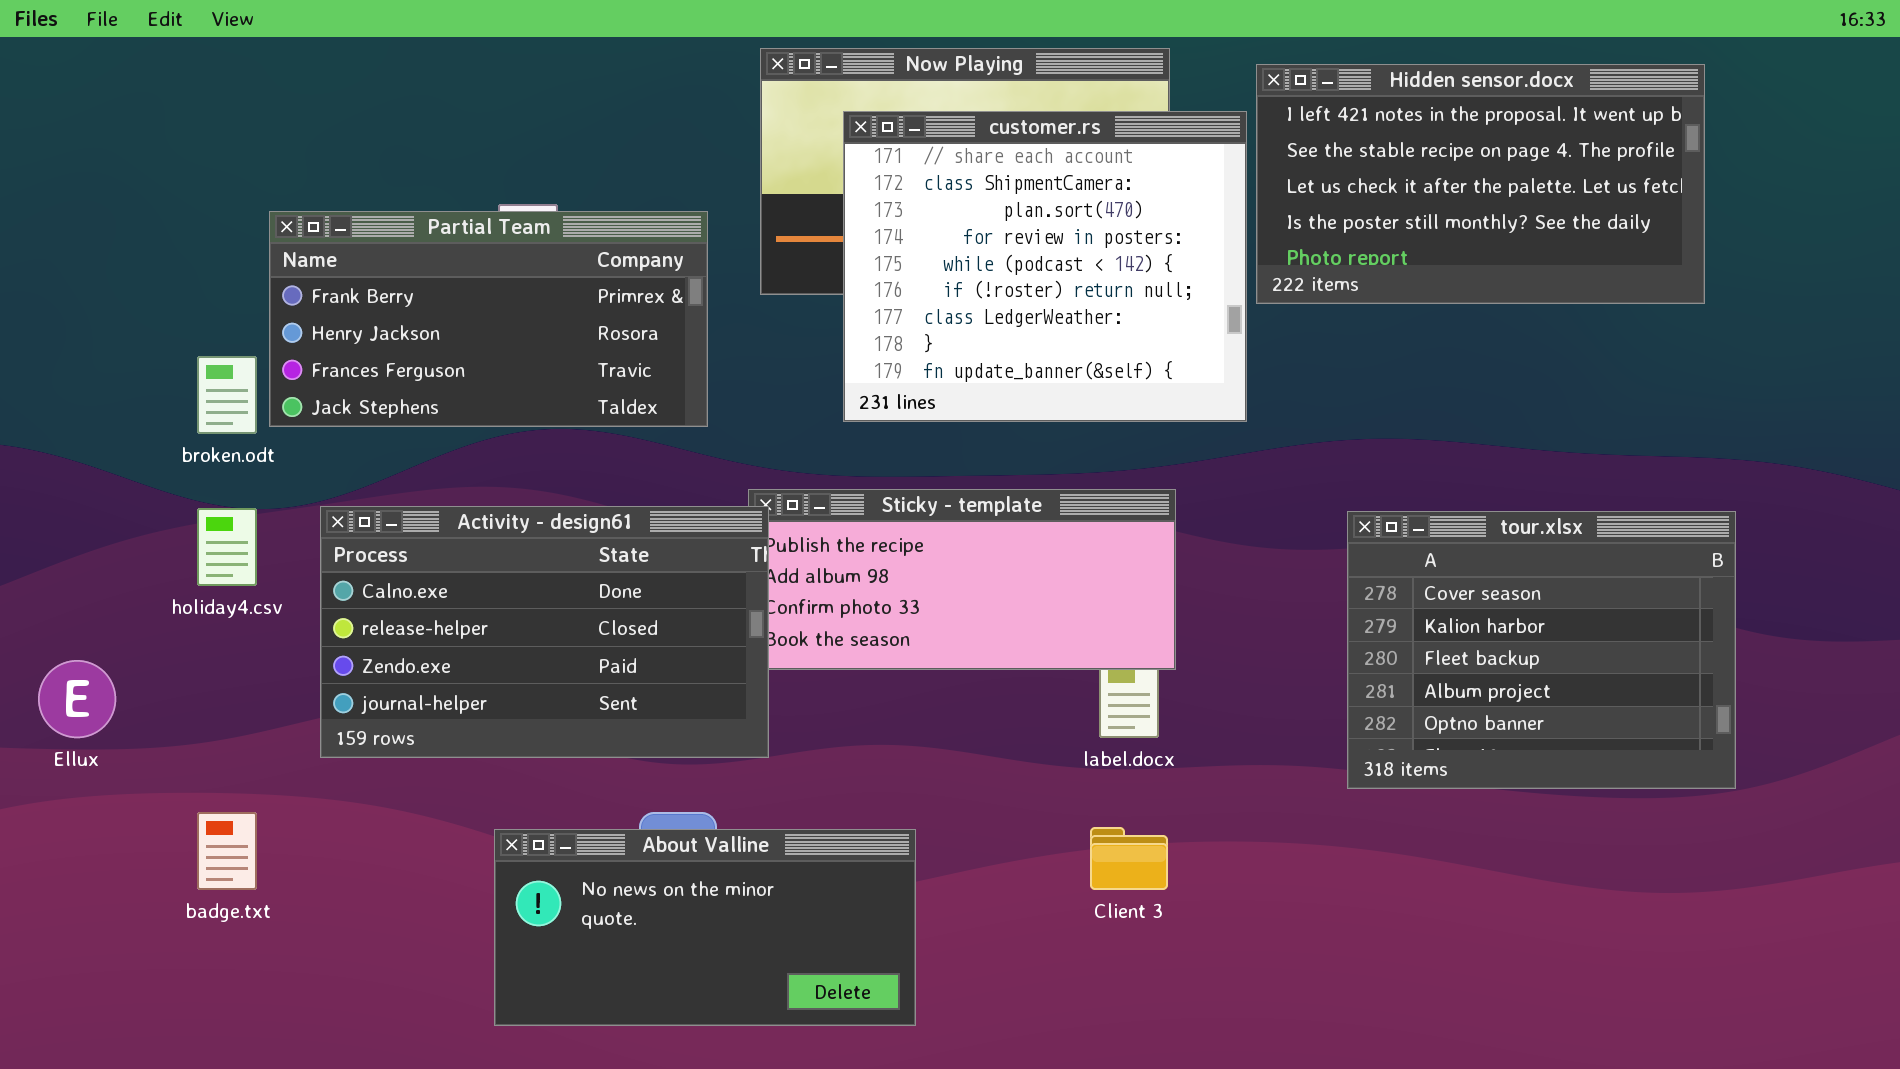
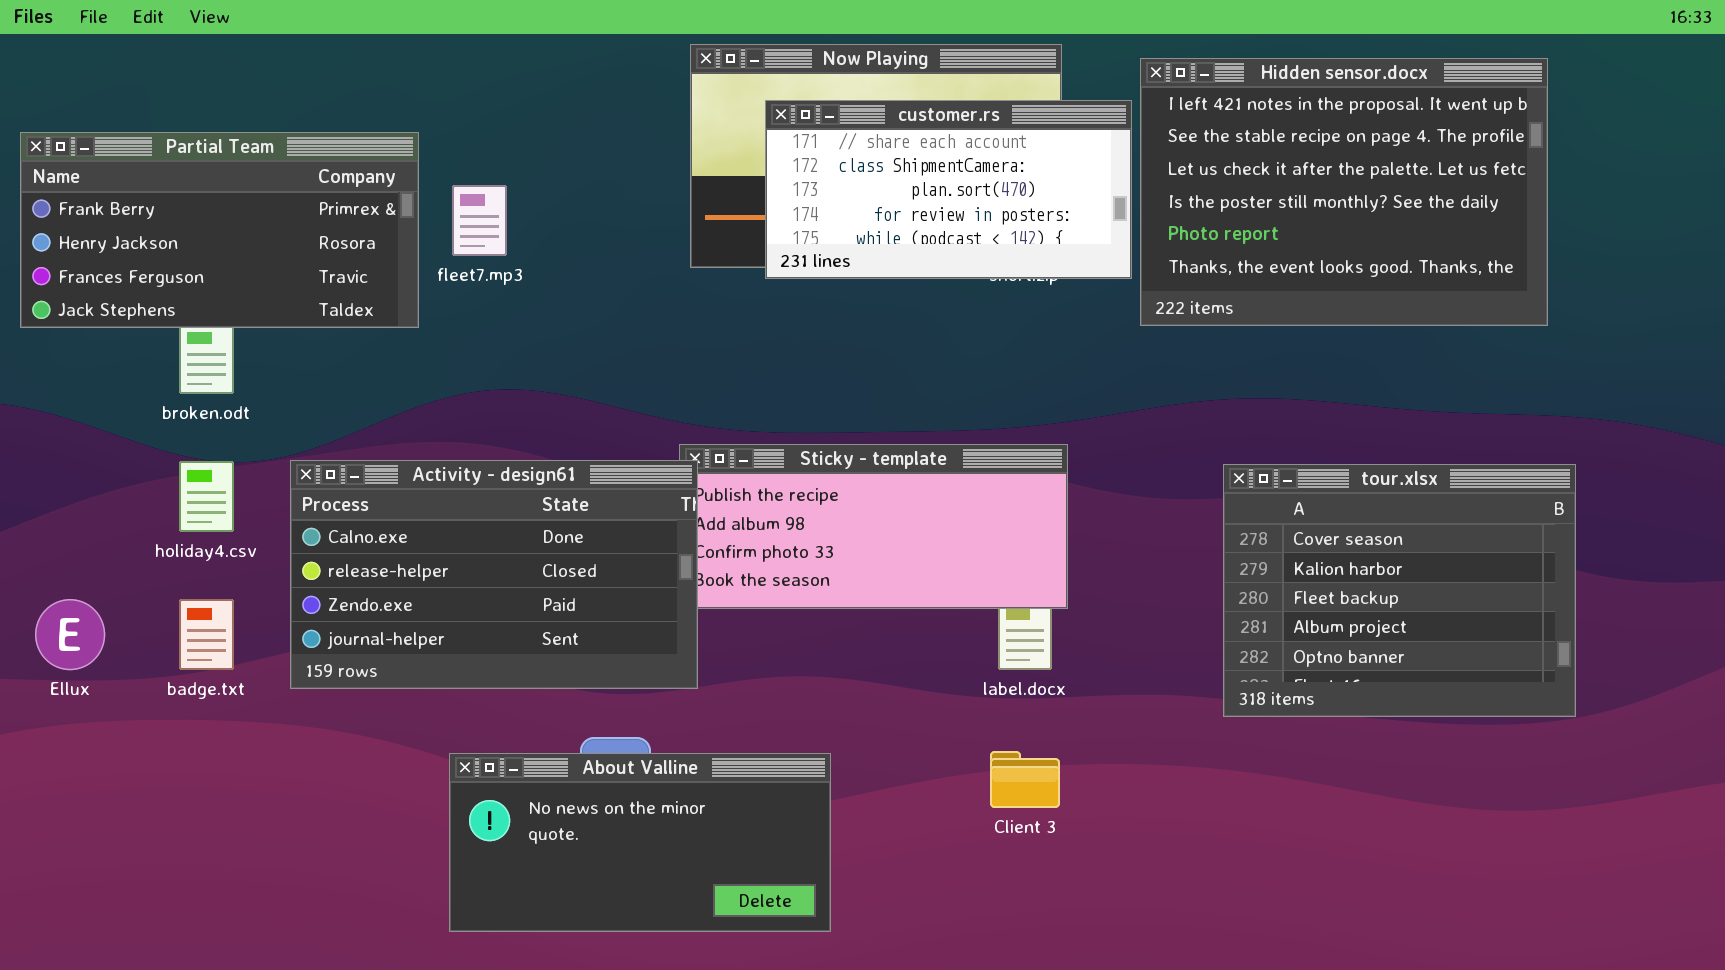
Hidden sensor.docx: [1256,64,1705,304] -> [1140,58,1548,326], resized
customer.rs: [843,111,1247,422] -> [765,100,1132,279], resized
Partial Team: [269,211,708,427] -> [20,132,419,328], moved
badge.txt: [197,812,257,890] -> [179,599,234,670], moved

